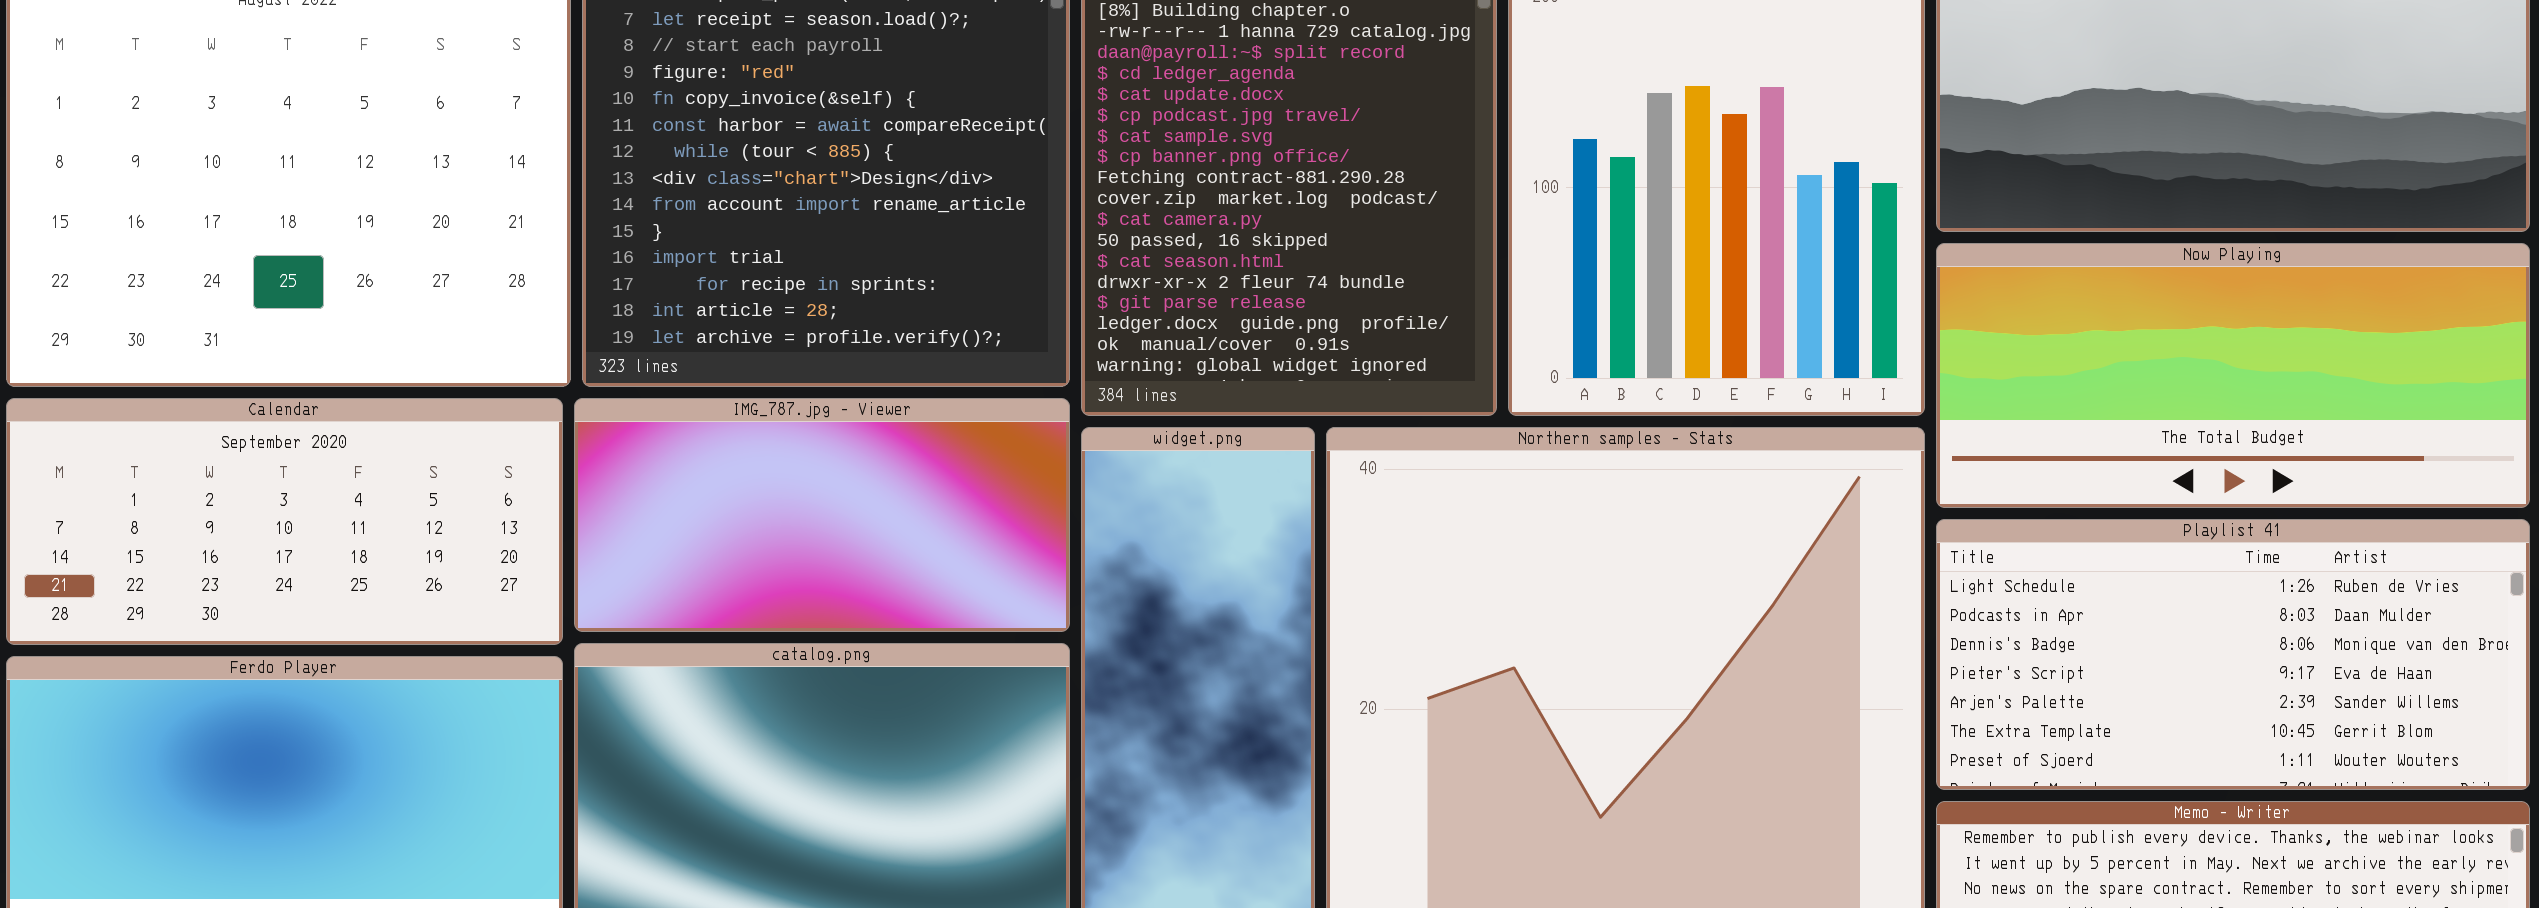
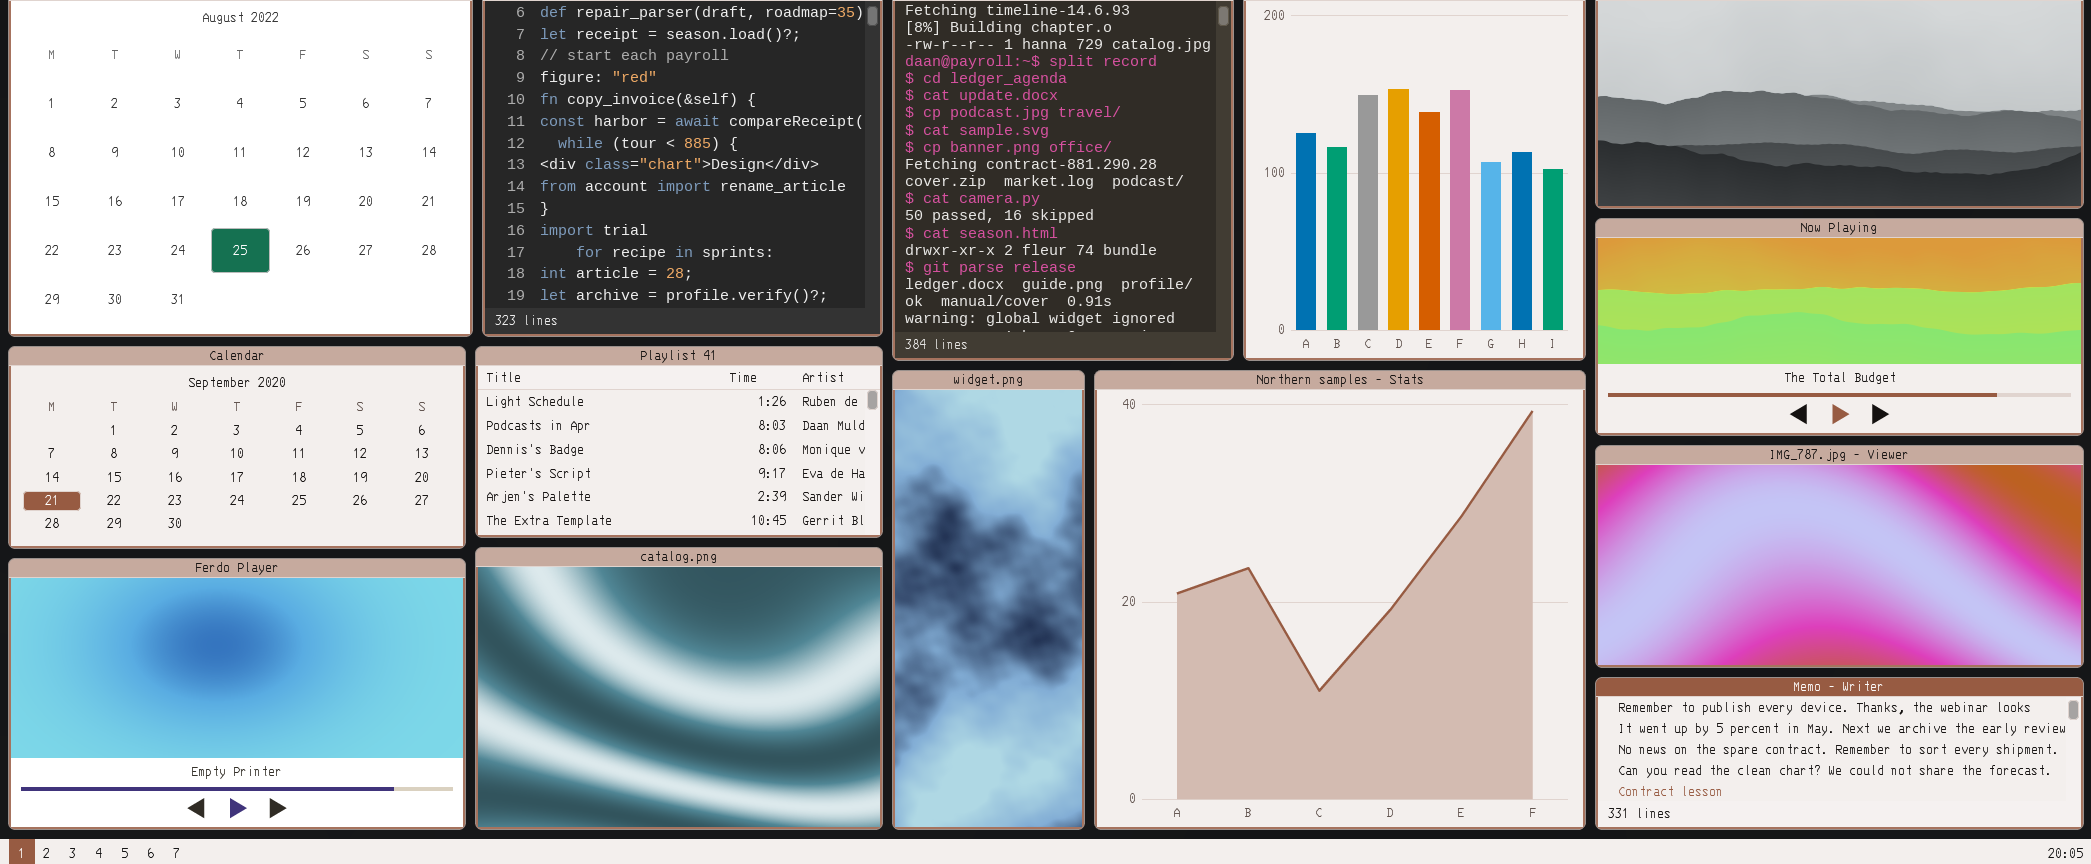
IMG_787.jpg - Viewer: [574,398,1070,632] -> [1595,445,2084,668], moved, resized
Playlist 41: [1936,519,2530,790] -> [475,346,883,538], moved, resized

